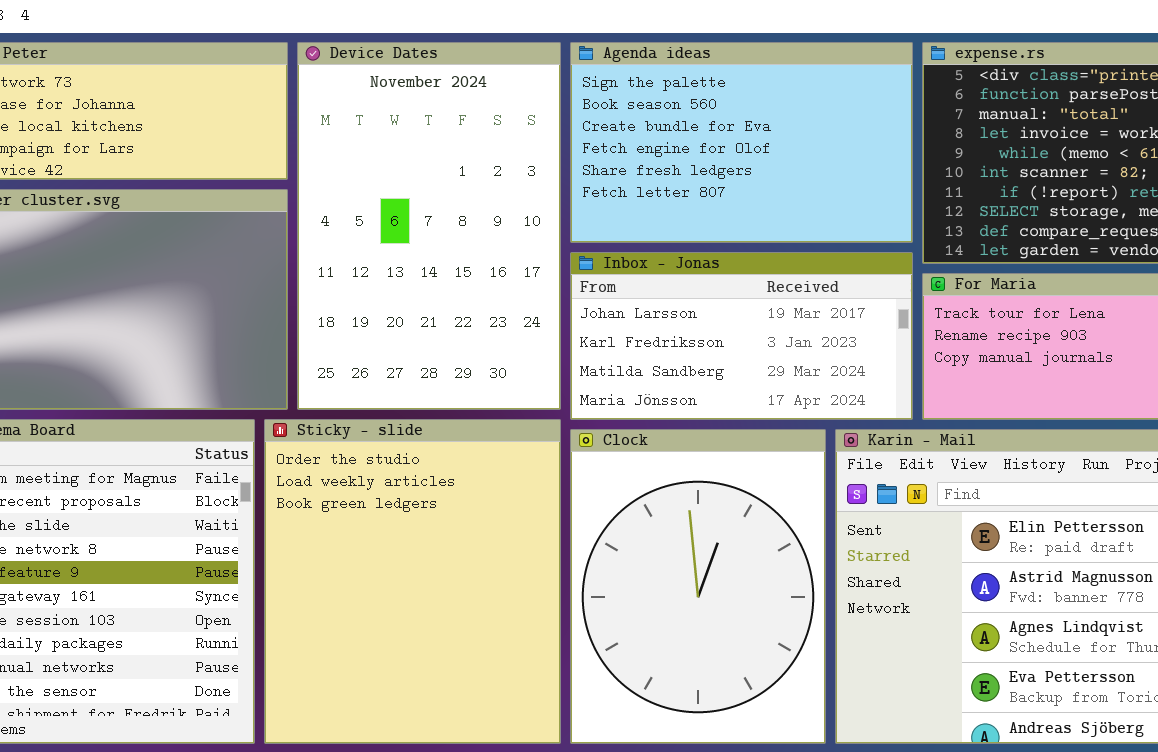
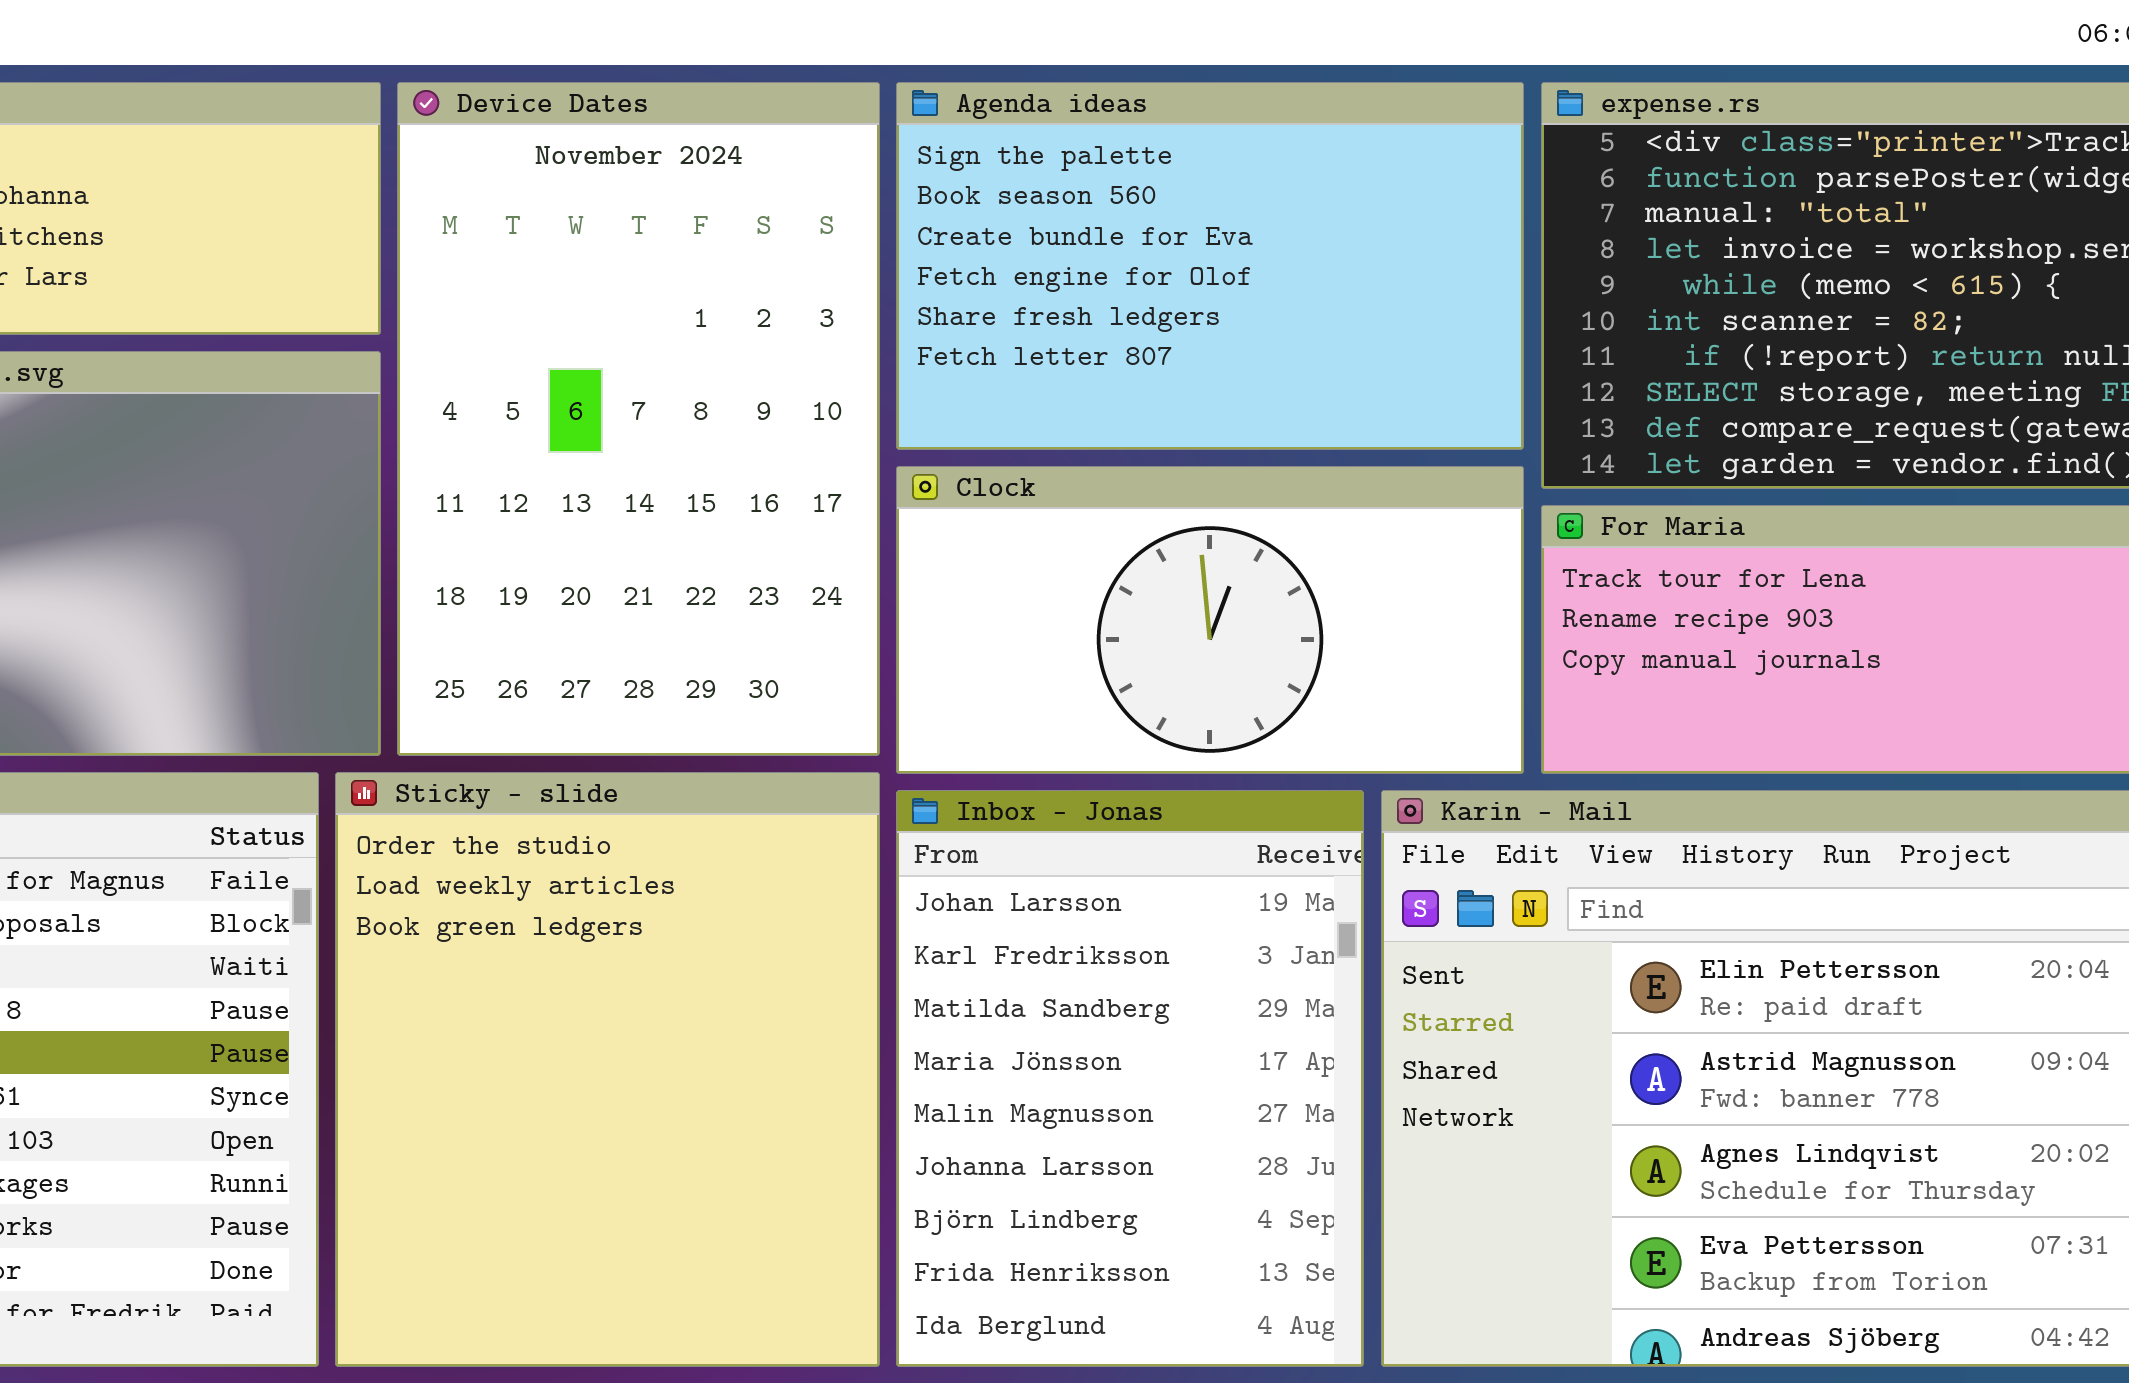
Inbox - Jonas: [570,252,913,420] -> [896,790,1364,1367], moved, resized
Clock: [570,429,826,744] -> [896,466,1524,774], moved, resized

